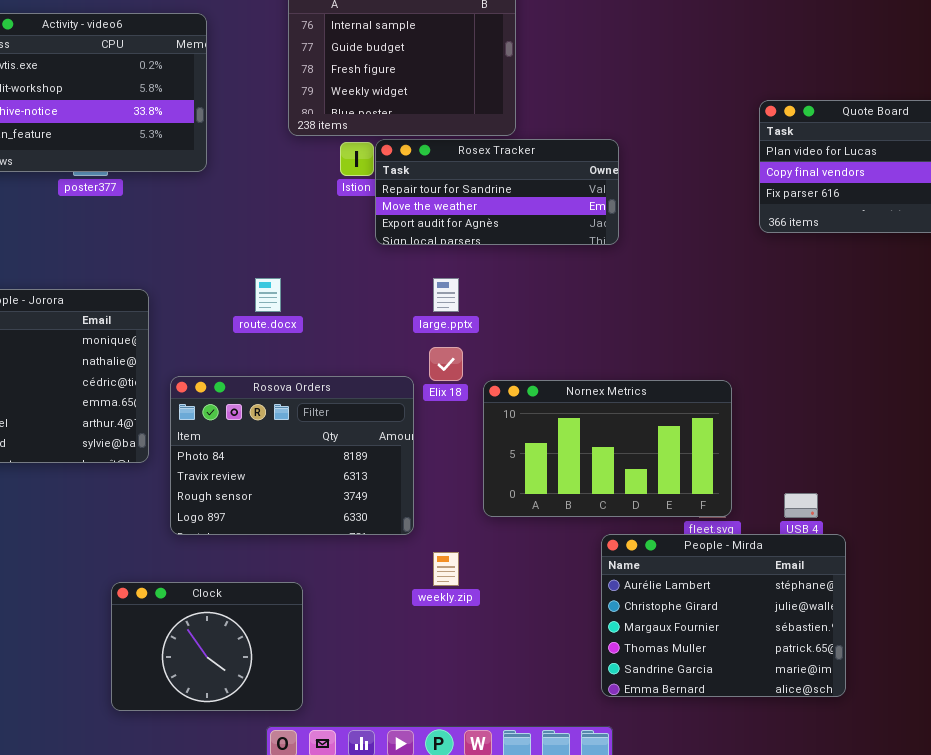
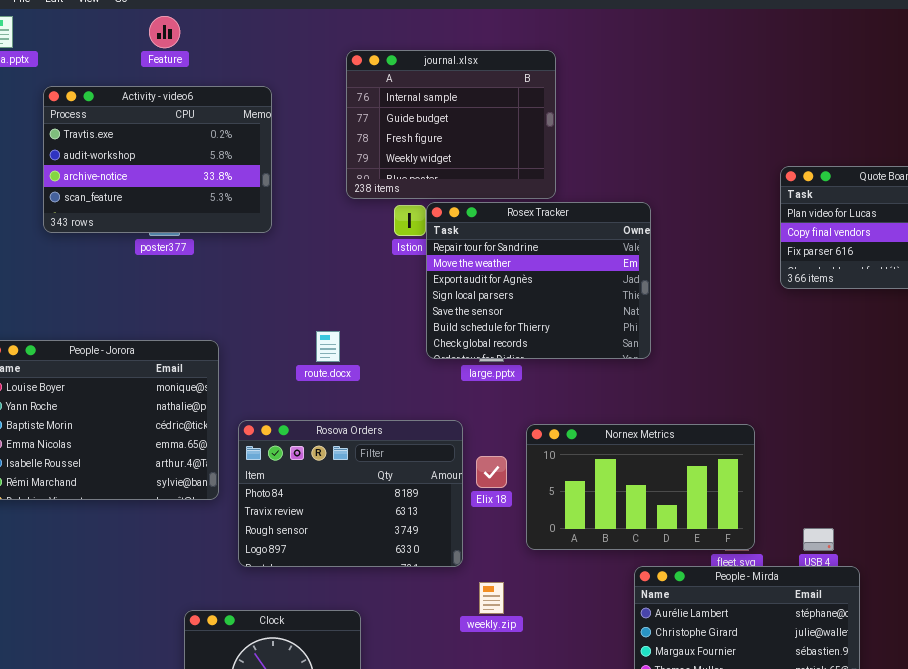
Rosex Tracker: [375,139,619,245] -> [426,202,651,359], resized
Elix 18: [429,347,463,381] -> [476,456,507,488], moved

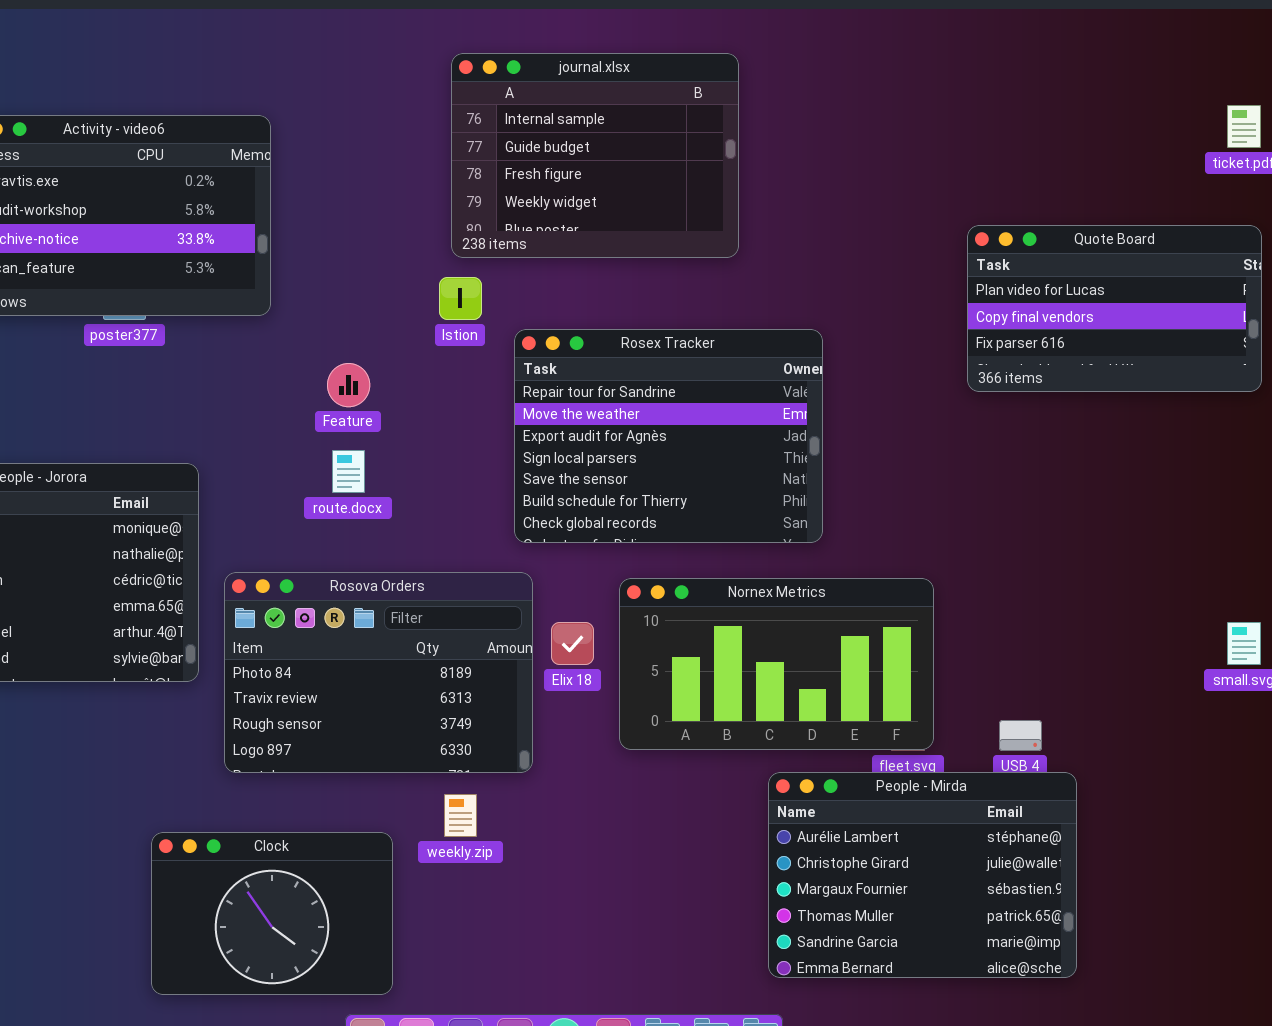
Feature: [149,16,180,48] -> [327,363,370,407], moved
journal.xlsx: [346,50,556,199] -> [451,53,739,258], moved
Rosex Tracker: [426,202,651,359] -> [514,329,823,543], moved
weekly.zip: [479,582,504,614] -> [444,794,477,837], moved

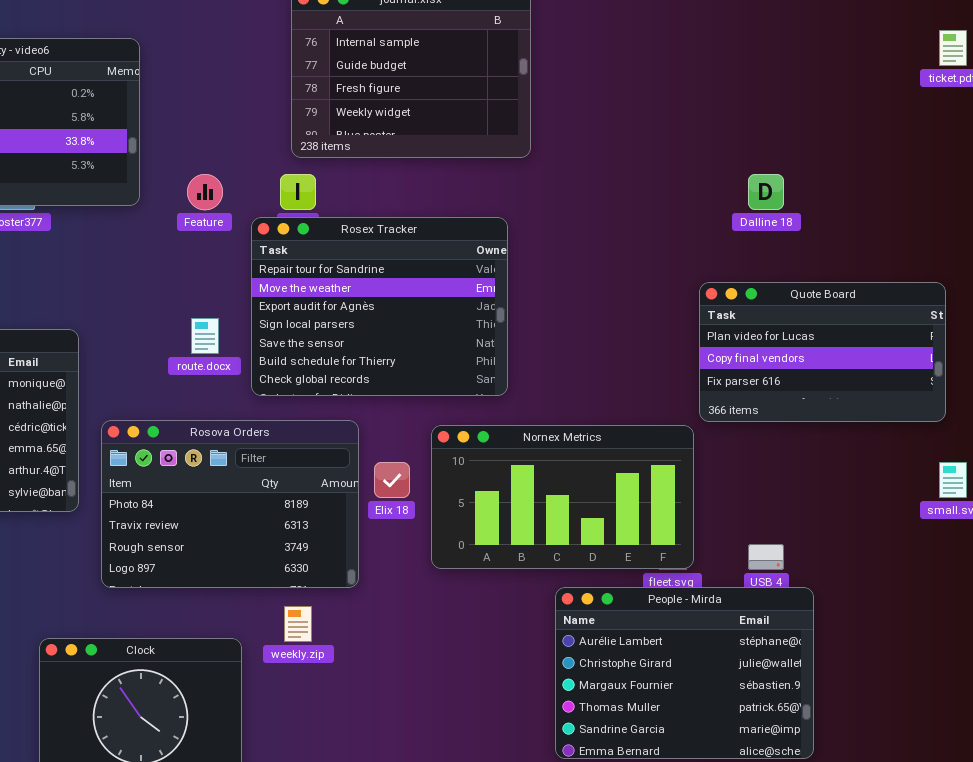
Quote Board: [967,225,1262,392] -> [699,282,946,422], moved
Rosex Tracker: [514,329,823,543] -> [251,217,508,396], moved
Feature: [327,363,370,407] -> [187,174,223,210], moved

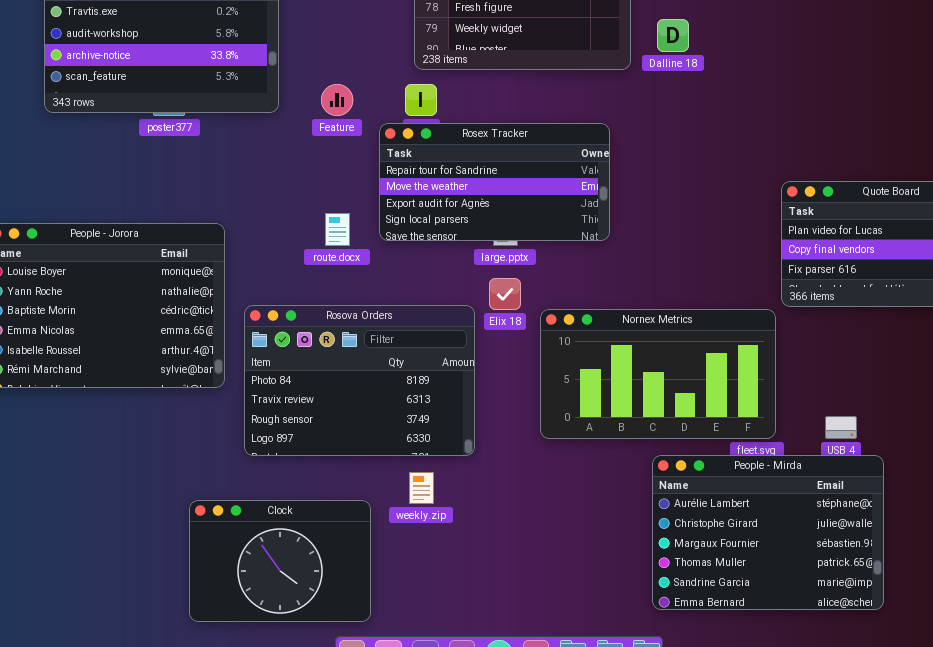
Dalline 18: [748,174,784,210] -> [657,19,689,52], moved
Rosex Tracker: [251,217,508,396] -> [379,123,610,241], resized
Elix 18: [374,462,410,498] -> [489,278,521,310], moved

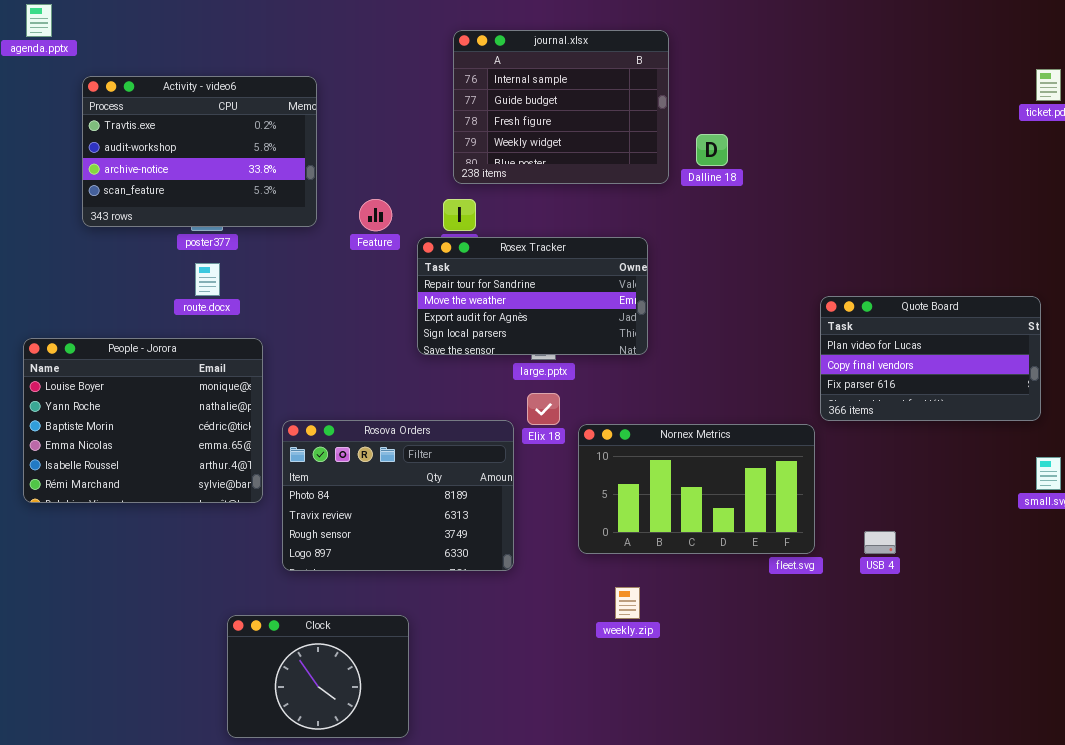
route.docx: [325,213,350,246] -> [195,263,220,296], moved
People - Mirda: [652,455,884,610] -> none, closed
weekly.zip: [409,472,434,504] -> [615,587,640,619], moved

